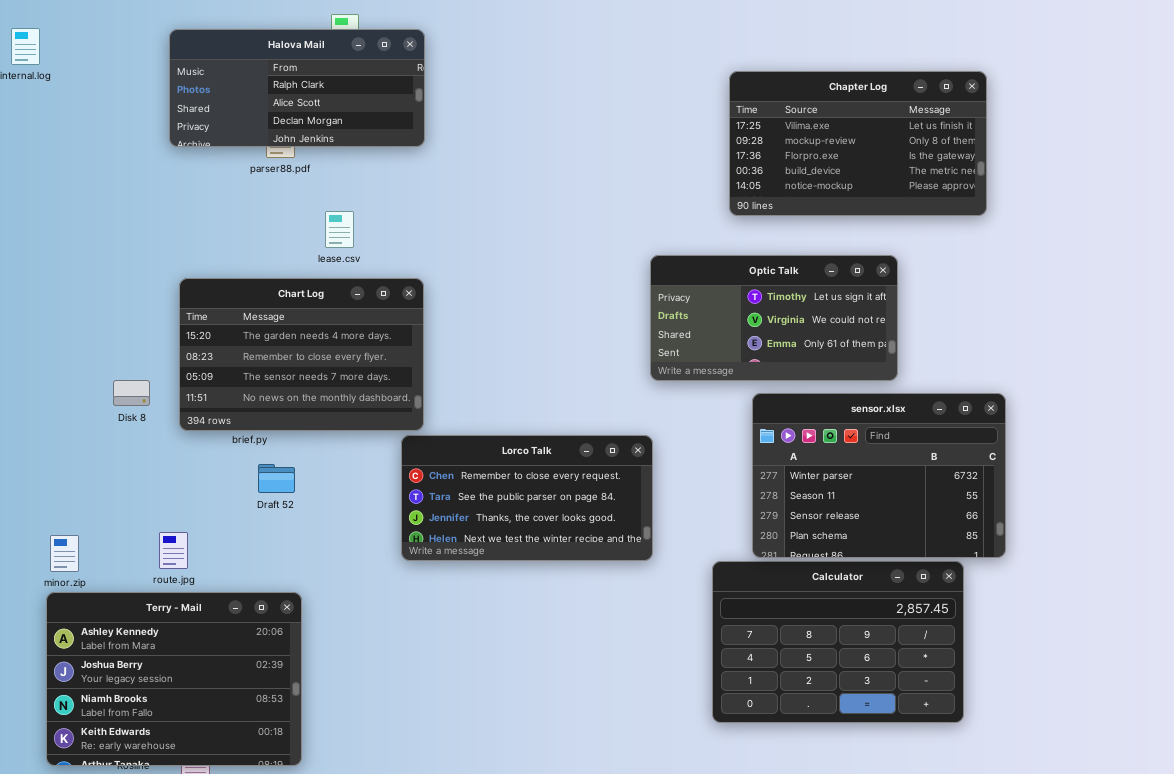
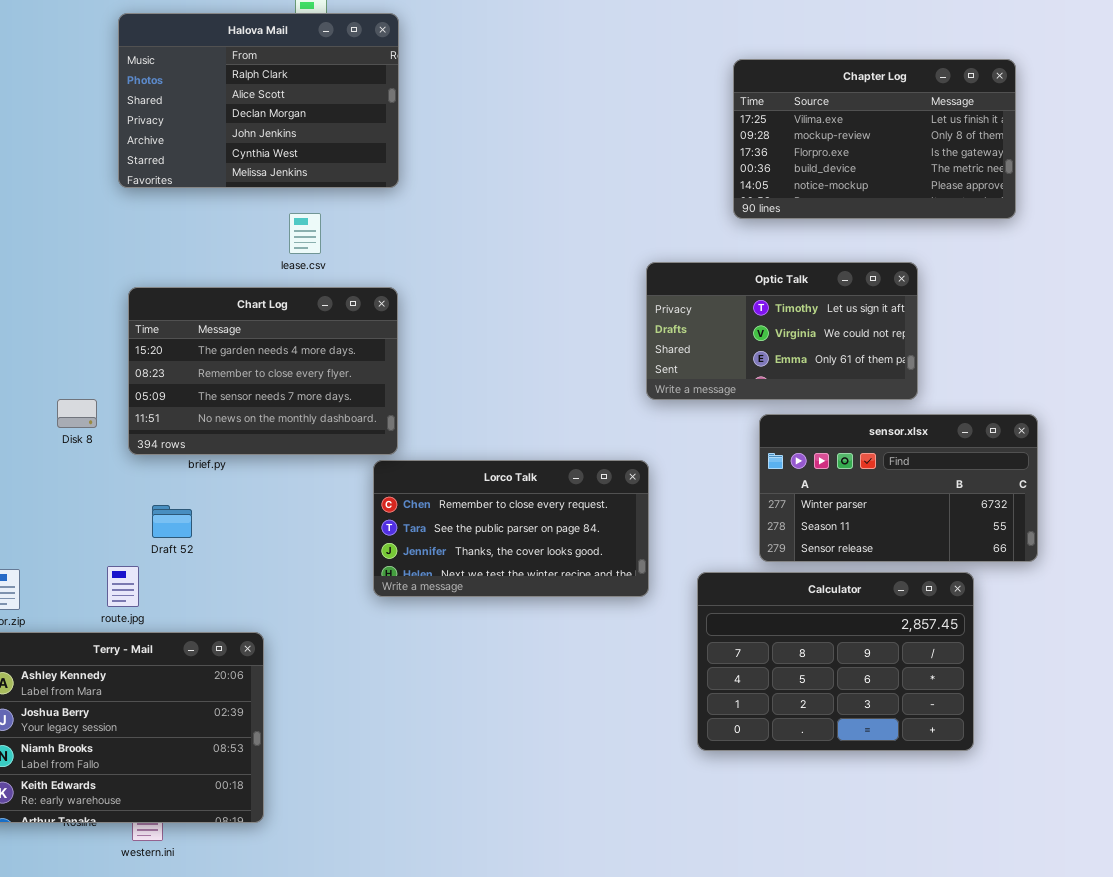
Halova Mail: [169,29,425,147] -> [118,13,399,188], resized
sensor.xlsx: [752,393,1006,558] -> [759,414,1038,562], resized
Draft 52: [258,464,295,493] -> [152,505,192,538], moved
Calculator: [712,561,964,723] -> [697,572,974,751], moved

